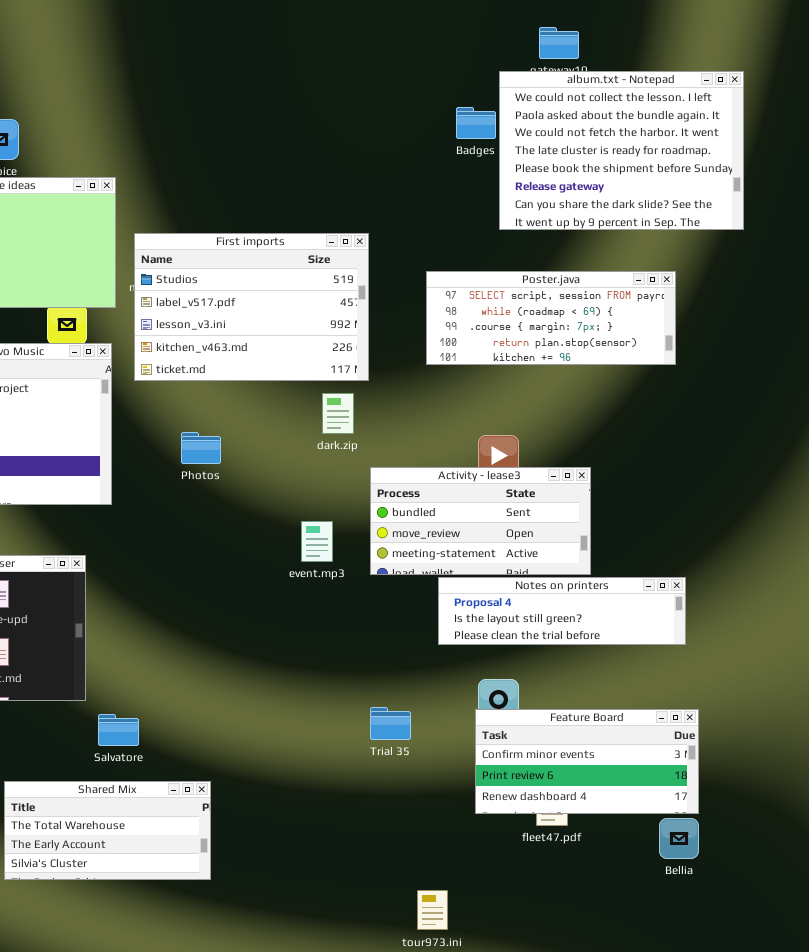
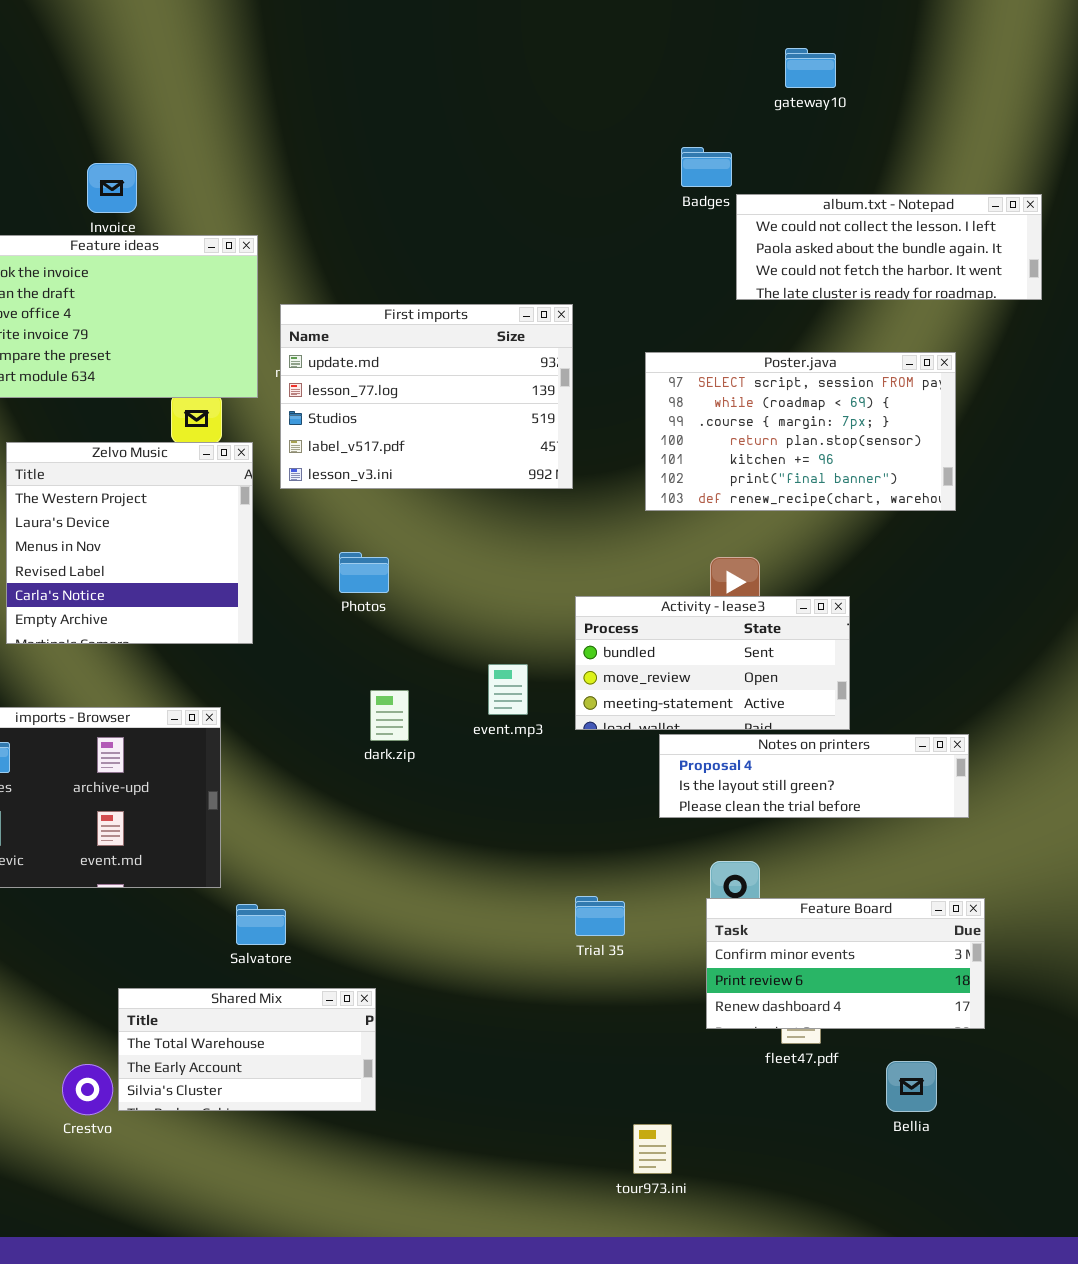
album.txt - Notepad: [499,71,744,230] -> [736,194,1042,300], resized
First imports: [134,233,369,381] -> [280,304,573,489], scrolled up 2 rows
Poster.java: [426,271,676,365] -> [645,352,956,511], resized
dark.zip: [322,393,354,434] -> [370,690,409,741], moved
Bellia: [659,818,699,859] -> [886,1061,937,1112], moved

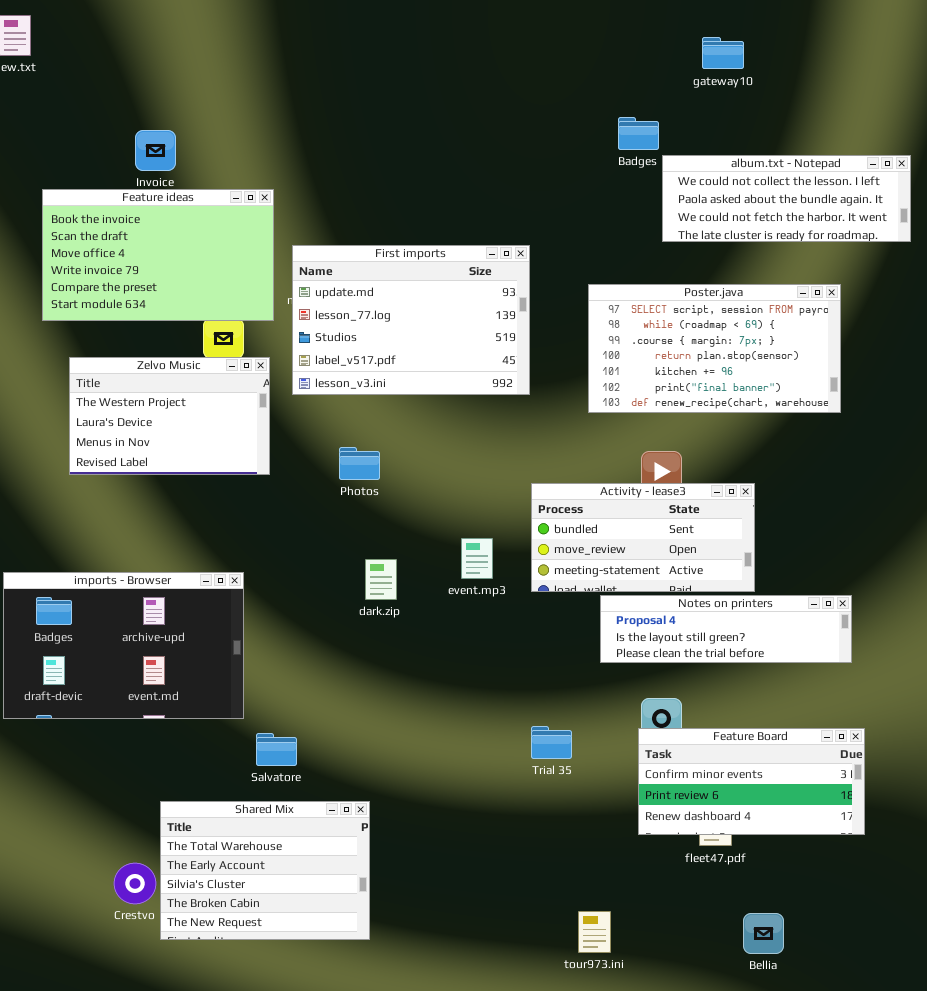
Zelvo Music: [6,442,253,644] -> [69,357,270,475], resized
Shared Mix: [118,988,376,1111] -> [160,801,370,940], resized
Bellia: [886,1061,937,1112] -> [743,913,784,954], moved

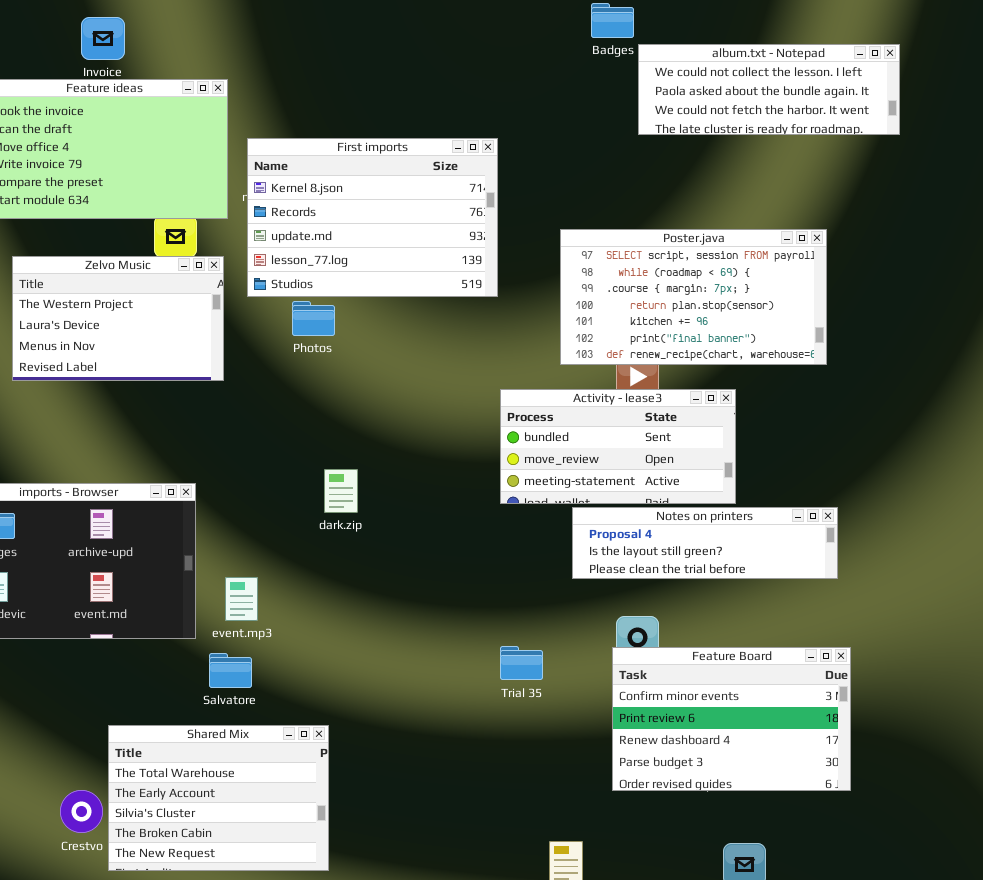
First imports: [292,245,530,395] -> [247,138,498,297], scrolled up 2 rows
Poster.java: [588,284,841,413] -> [560,229,827,365], moved
Photos: [339,447,380,480] -> [292,301,335,336], moved
event.mp3: [461,538,493,579] -> [225,577,258,621], moved
Feature Board: [638,728,865,835] -> [612,647,851,791], resized

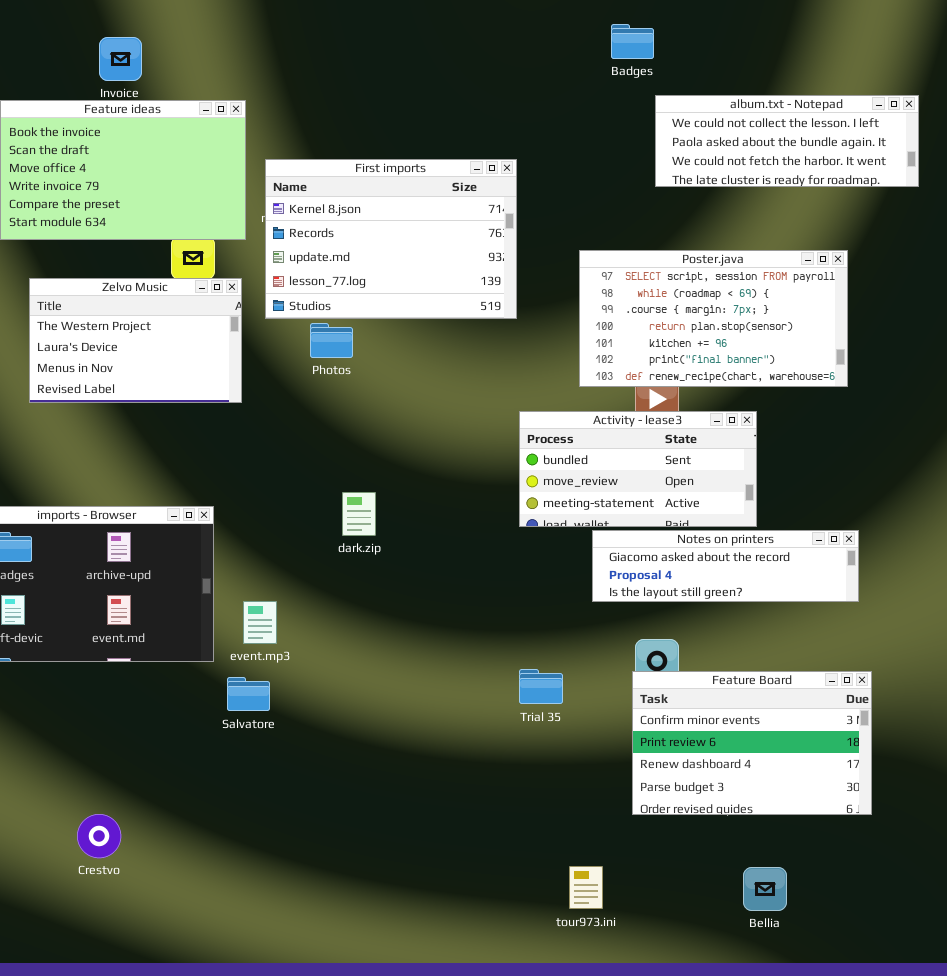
album.txt - Notepad: [638,44,900,135] -> [655,95,919,187], moved
Notes on printers: [572,507,838,579] -> [592,530,859,602], scrolled up 1 row
Shared Mix: [108,725,329,871] -> none, closed

